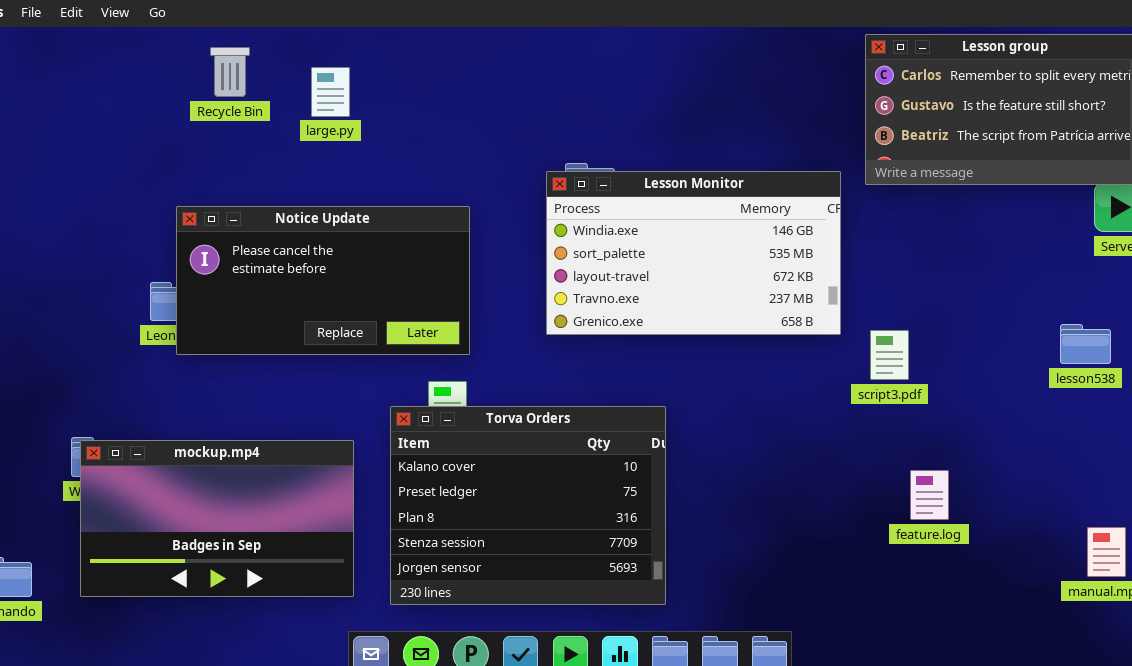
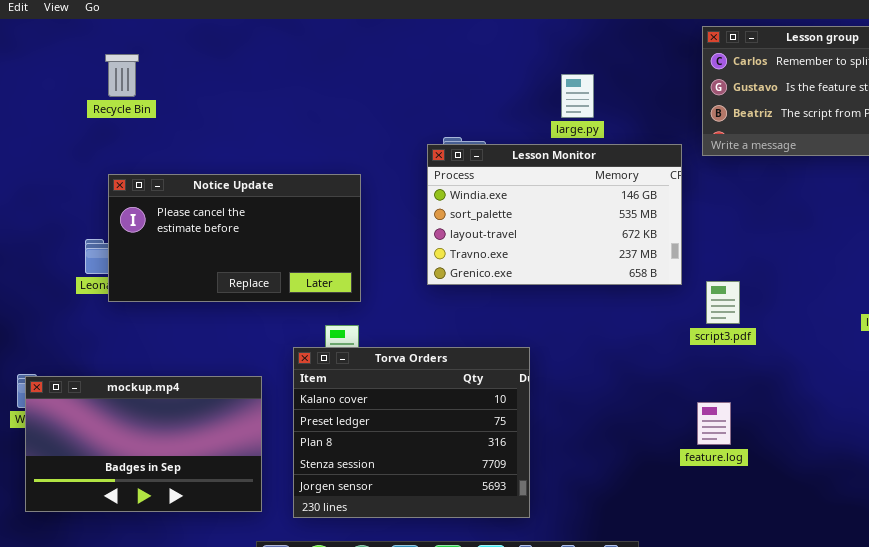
Recycle Bin: [210,47,250,97] -> [105,54,139,97], moved
large.py: [311,67,350,117] -> [561,74,594,118], moved
feature.log: [910,470,949,520] -> [697,402,731,445], moved

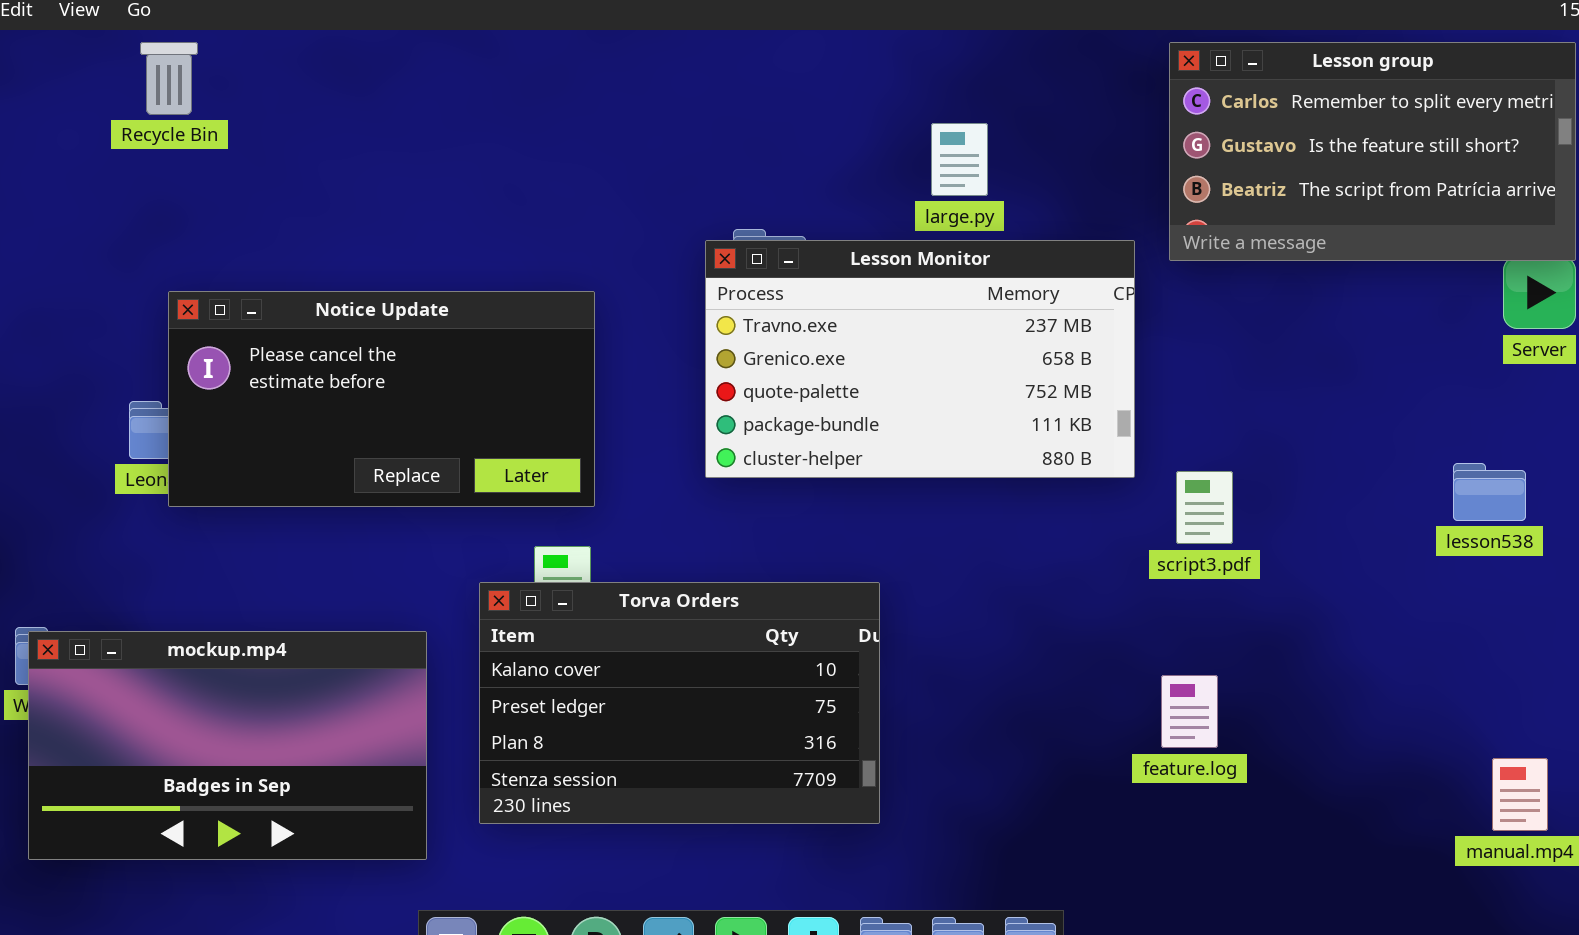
Recycle Bin: [105,54,139,97] -> [140,42,198,115], moved
Lesson Monitor: [427,144,682,285] -> [705,240,1135,478], scrolled down 3 rows
Torva Orders: [293,347,530,518] -> [479,582,880,824], resized

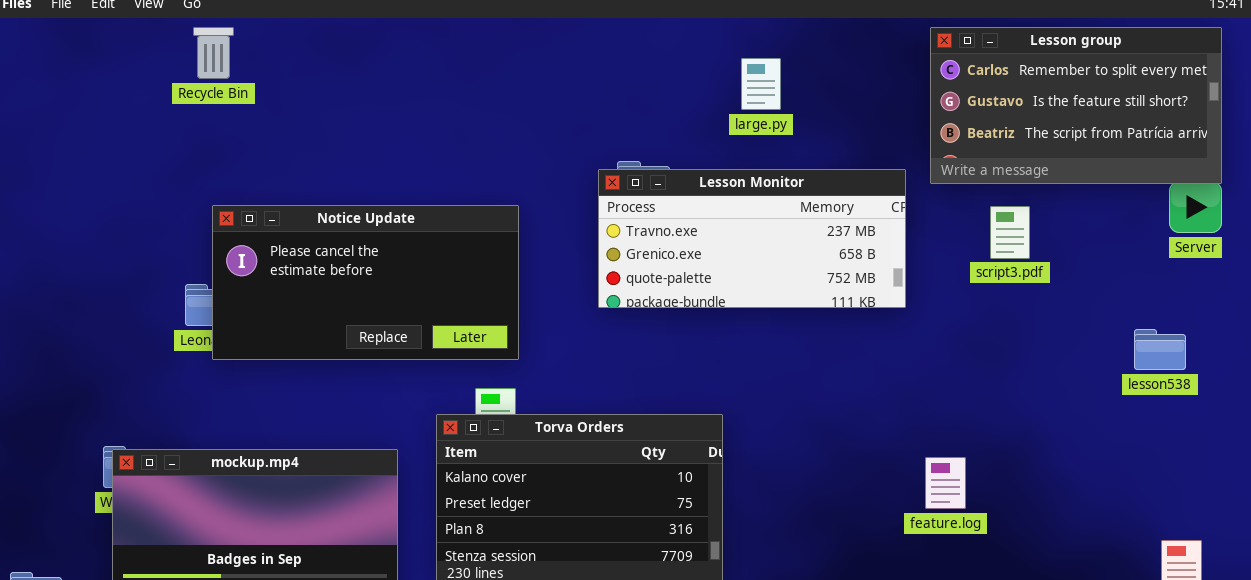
large.py: [931,123,988,196] -> [741,58,781,110], moved
Lesson Monitor: [705,240,1135,478] -> [598,169,906,308], resized
script3.pdf: [1176,471,1233,544] -> [990,206,1030,259], moved
feature.log: [1161,675,1218,748] -> [925,457,966,509], moved

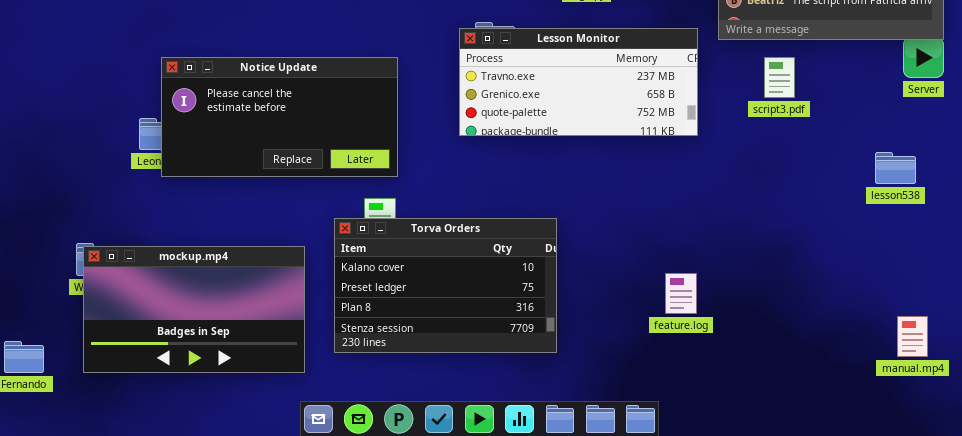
feature.log: [925,457,966,509] -> [665,273,697,314], moved

